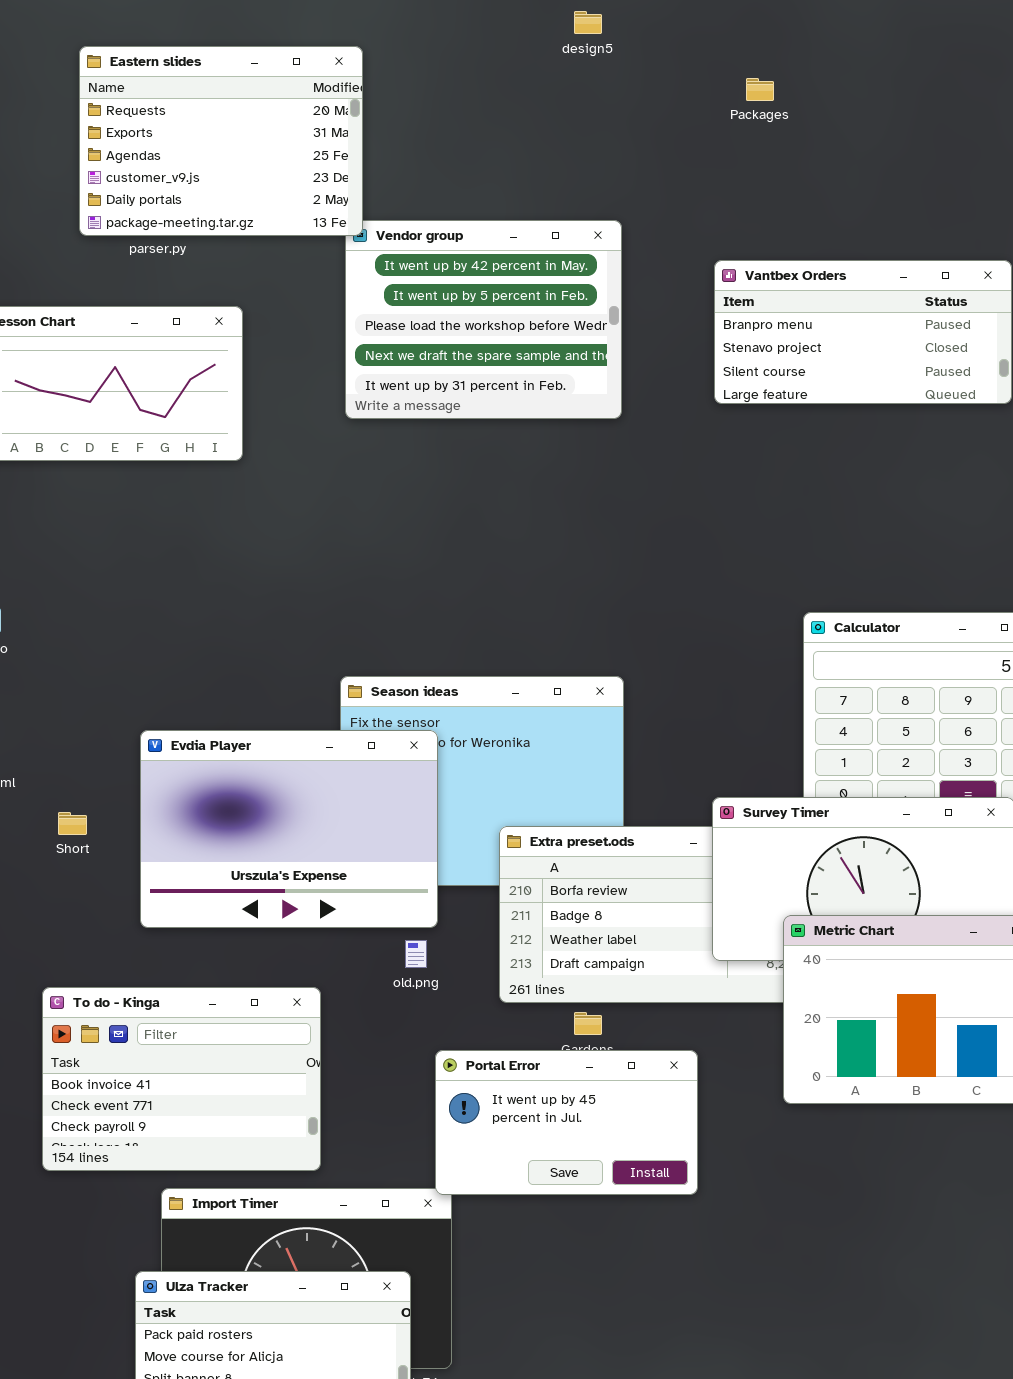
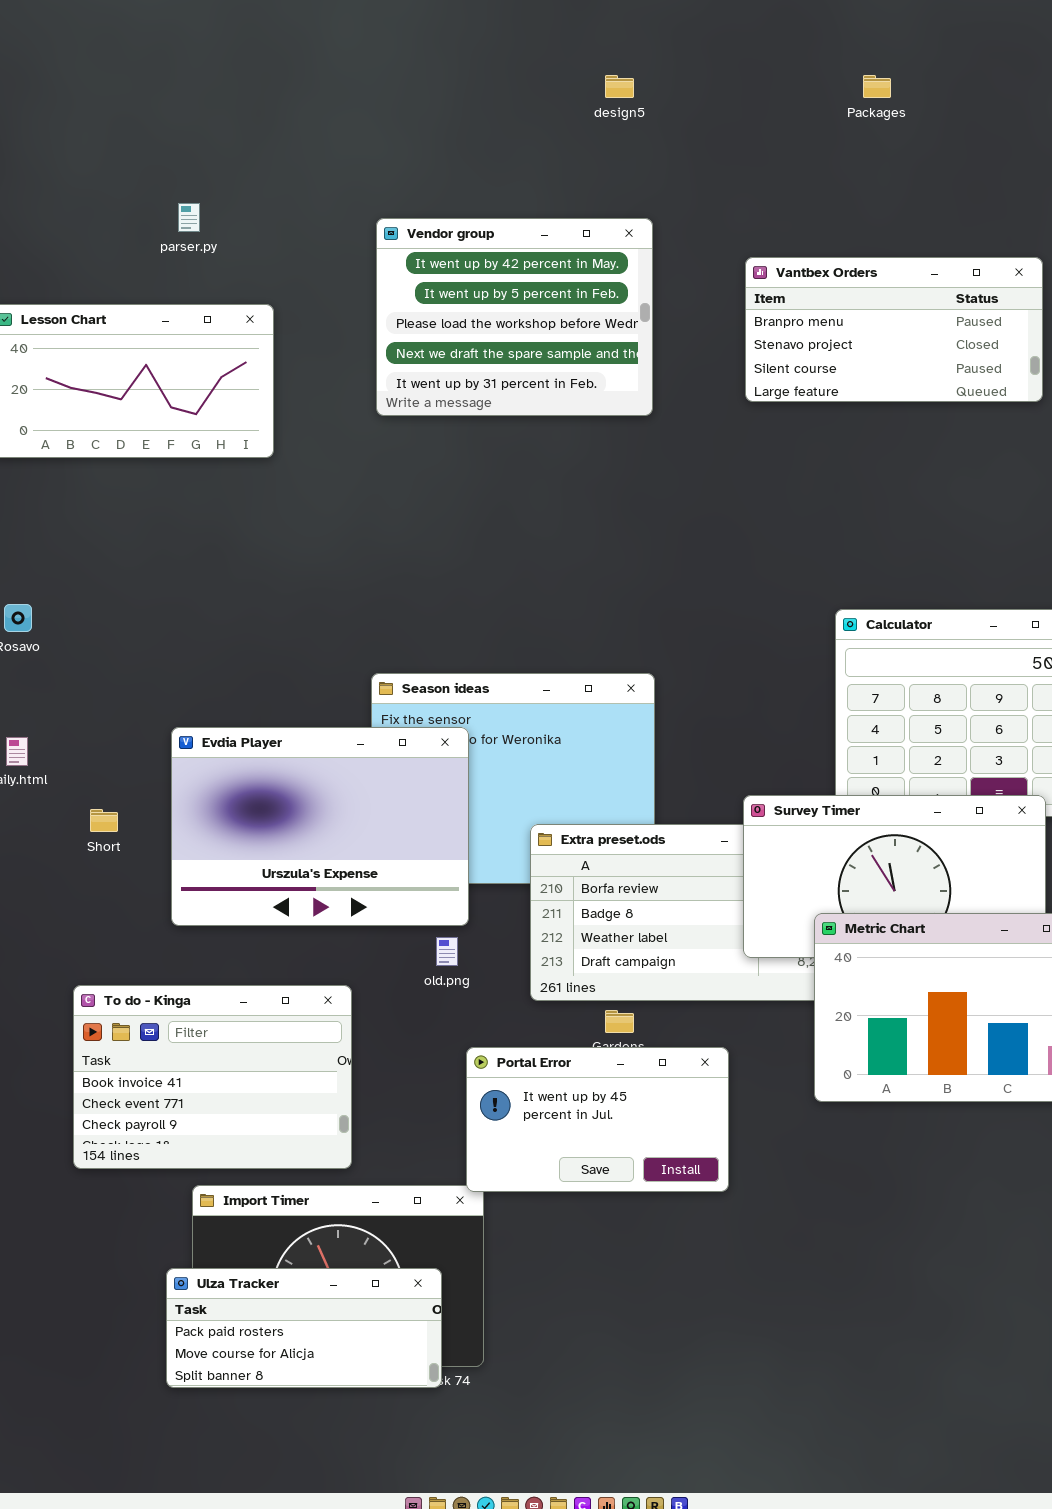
design5: [574,11,602,34] -> [605,75,634,98], moved
Eastern slides: [79,46,363,236] -> none, closed
Packages: [746,78,774,101] -> [863,75,891,98], moved

